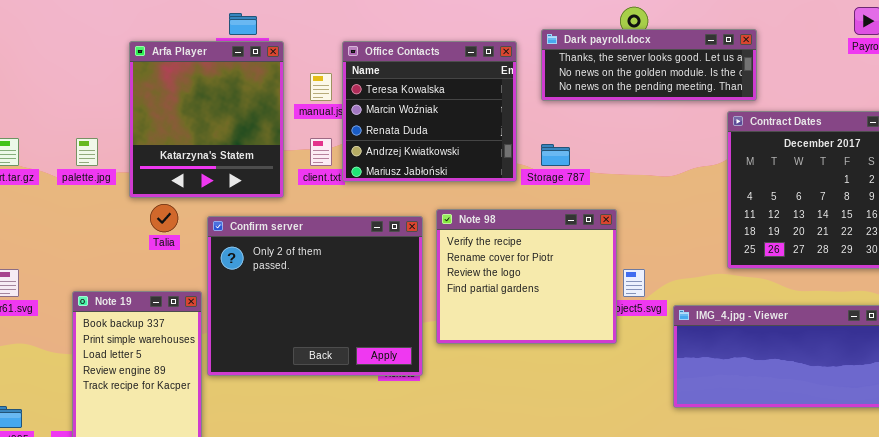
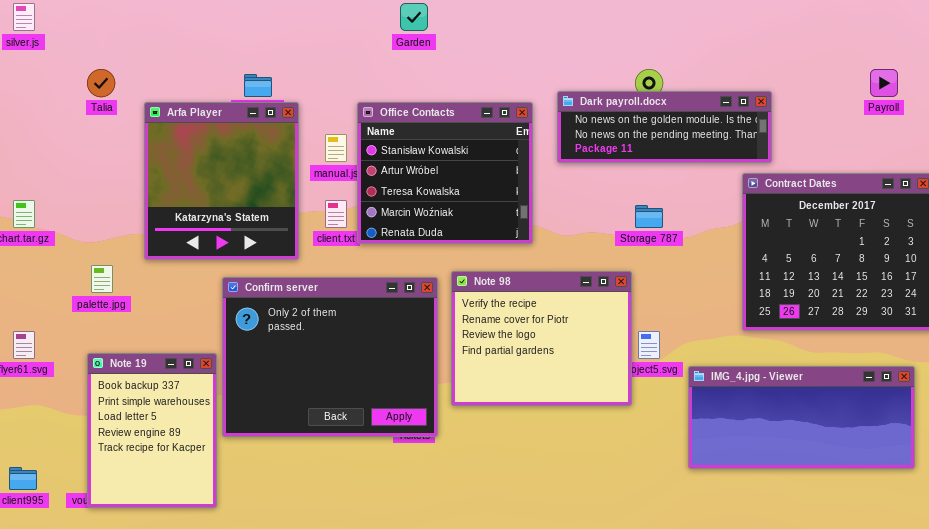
Dark payroll.docx: [541,29,757,101] -> [557,91,772,163], scrolled down 1 row
Office Contacts: [342,41,517,182] -> [357,102,533,244], scrolled up 2 rows
palette.jpg: [76,138,98,166] -> [91,265,113,293], moved
Storage 787: [541,144,570,166] -> [635,205,663,228], moved
Talia: [150,204,178,232] -> [87,69,115,97], moved

